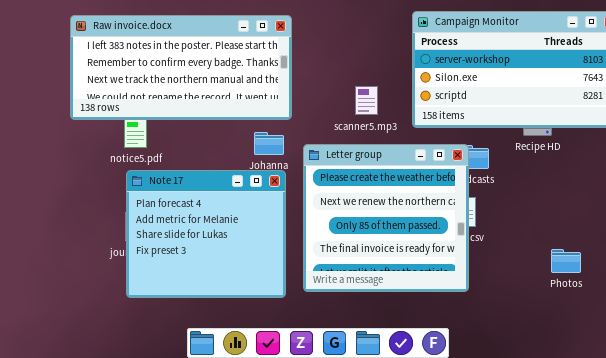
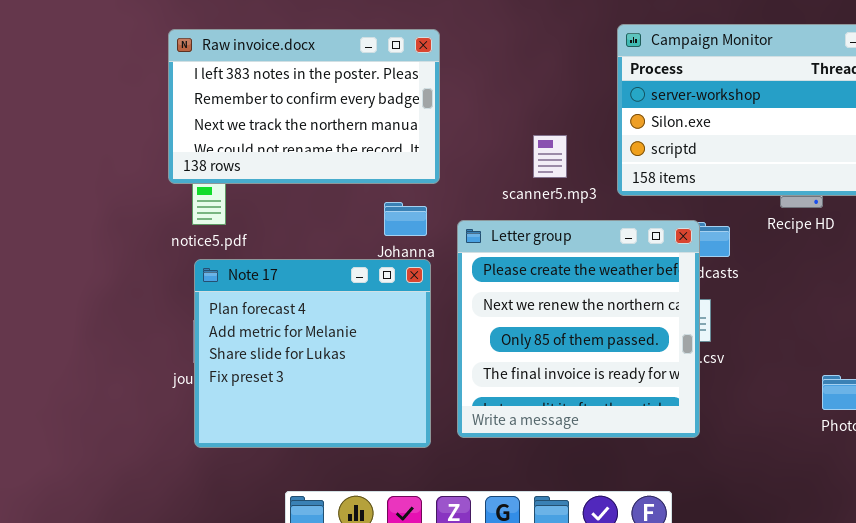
Raw invoice.docx: [70,15,292,120] -> [168,29,440,184], resized

